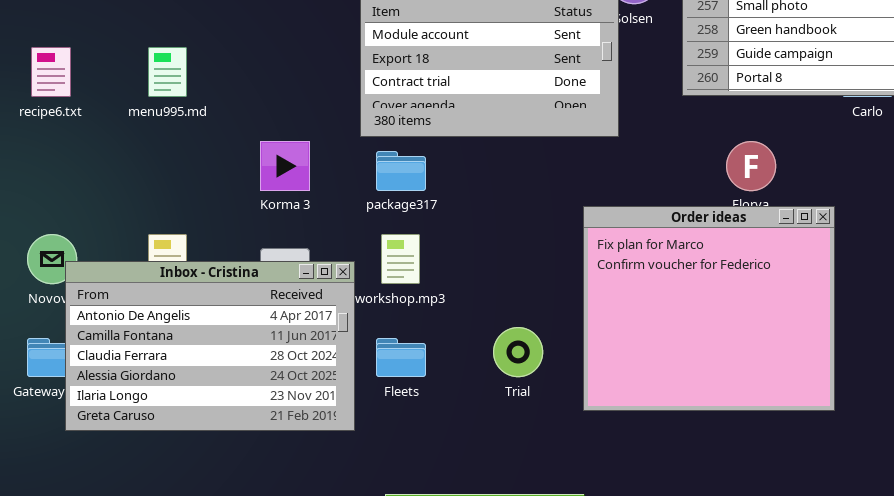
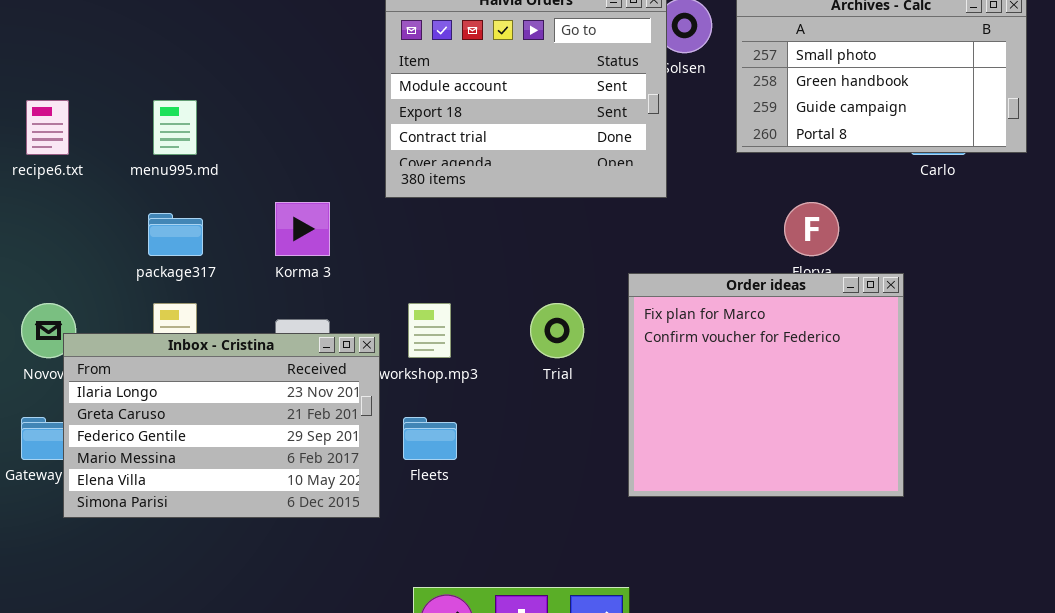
package317: [376,151,426,191] -> [148,213,203,256], moved
Inbox - Cristina: [65,261,355,431] -> [63,333,380,518], scrolled down 4 rows
Trial: [493,327,543,377] -> [530,303,584,358], moved

